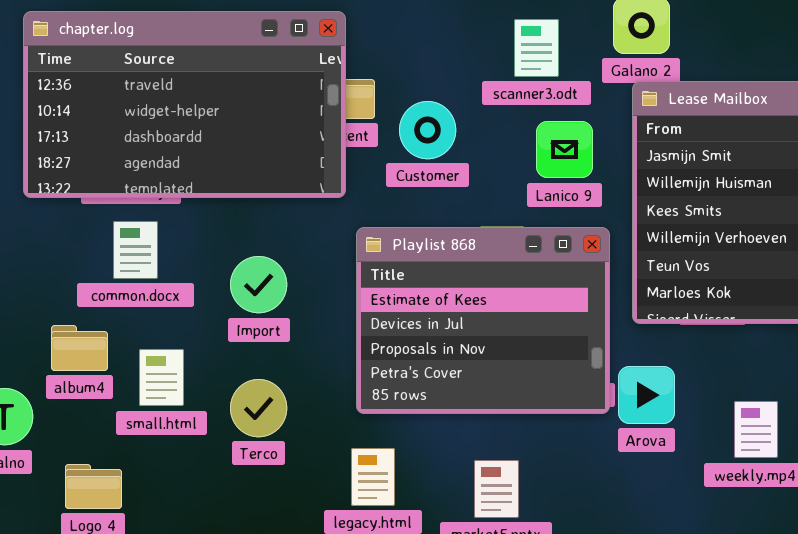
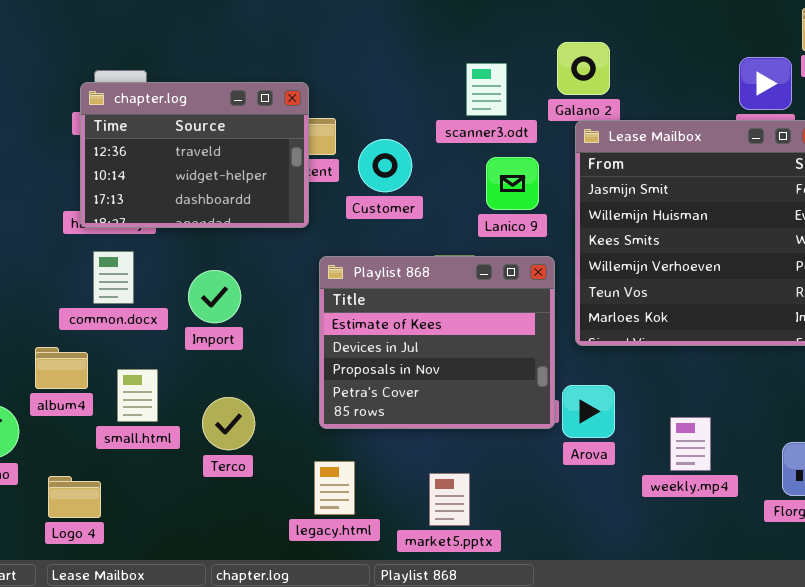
chapter.log: [23,11,346,198] -> [80,82,309,228], resized
Import: [230,256,287,313] -> [188,270,241,323], moved

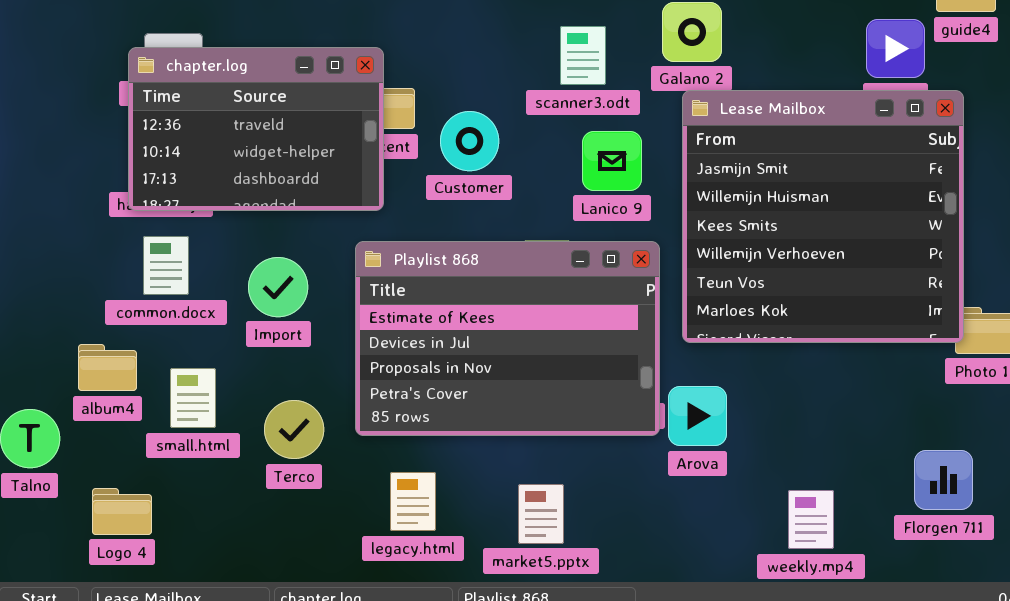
Playlist 868: [319,256,555,429] -> [355,241,660,436], resized
weekly.mp4: [670,417,711,471] -> [788,490,834,549], moved

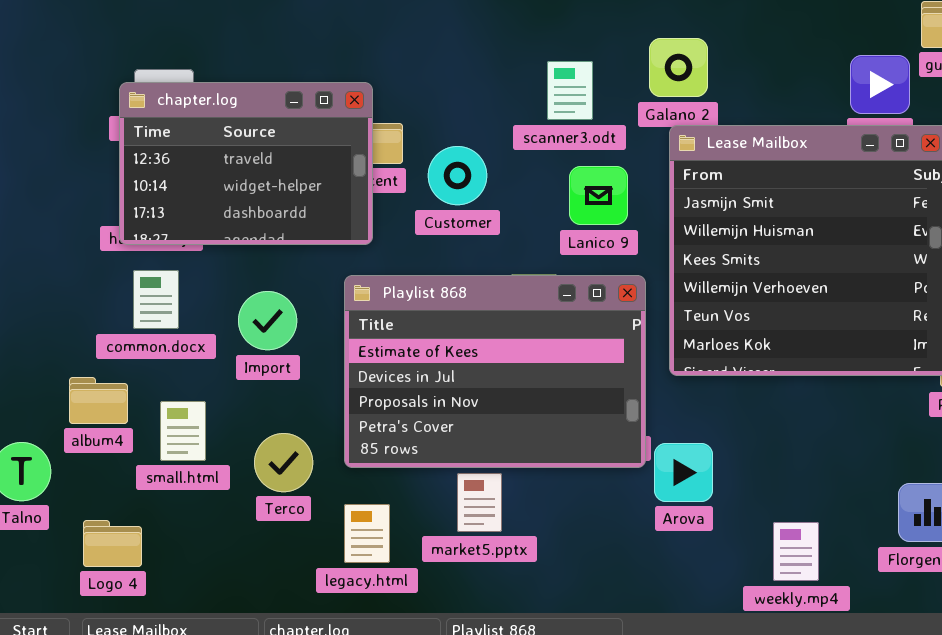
Arova: [668,386,727,446] -> [654,443,713,502], moved
legacy.html: [390,472,436,531] -> [344,504,390,563], moved
market5.pptx: [518,484,564,544] -> [457,473,502,532], moved

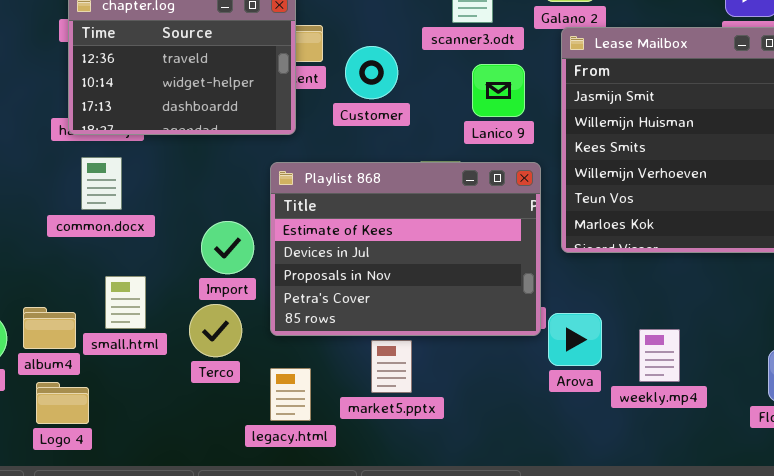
Import: [238,291,297,350] -> [201,221,254,274], moved
album4: [69,377,128,424] -> [23,307,76,349], moved
weekly.mp4: [773,522,819,581] -> [639,329,680,382], moved

